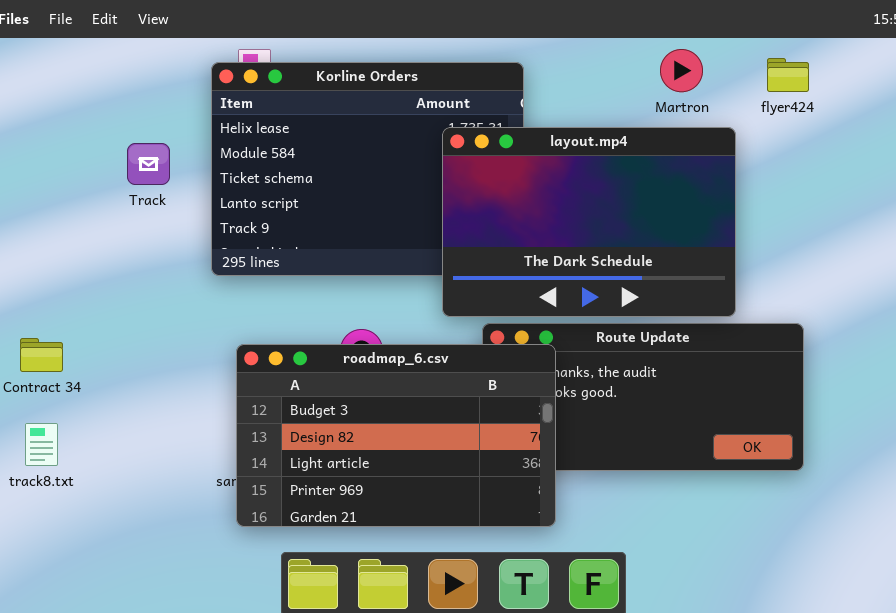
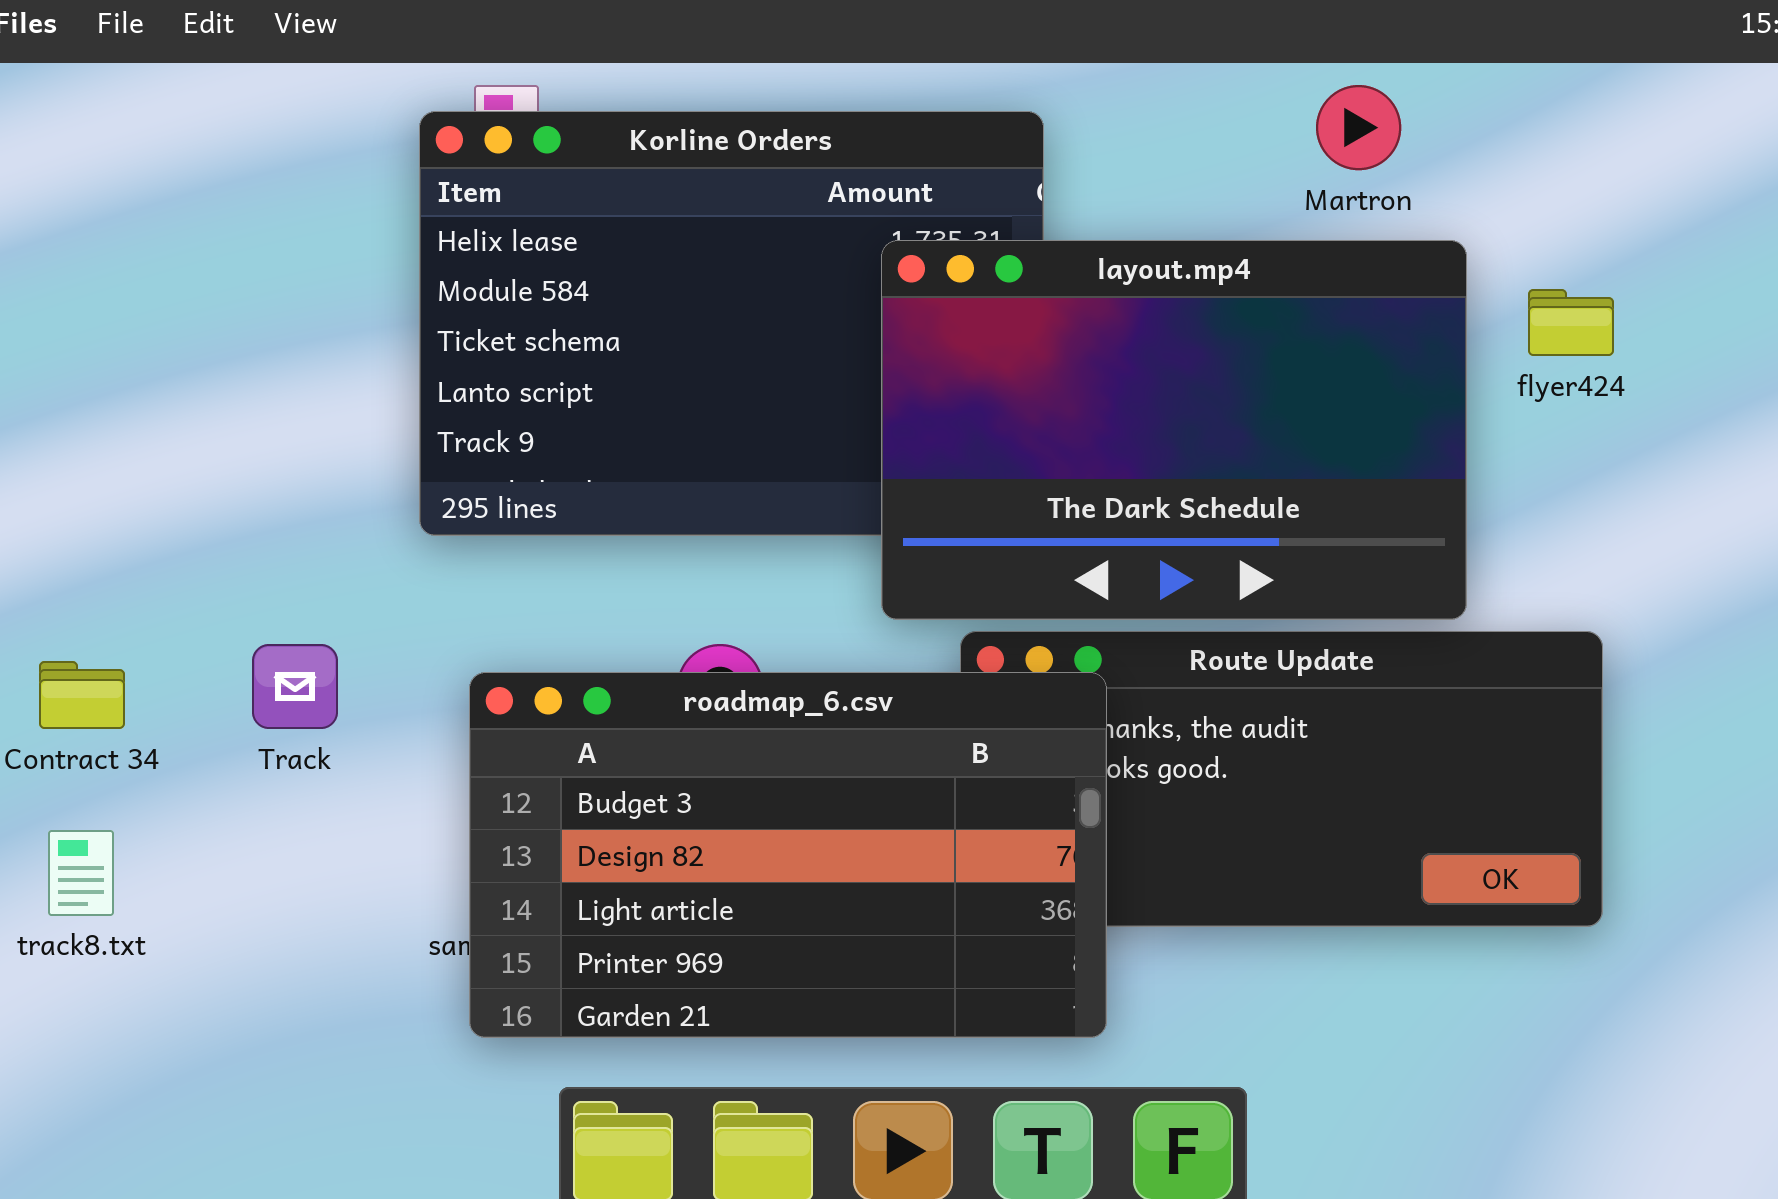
flyer424: [767,58,809,92] -> [1528,289,1614,356], moved
Track: [127,143,170,185] -> [252,644,338,729], moved

